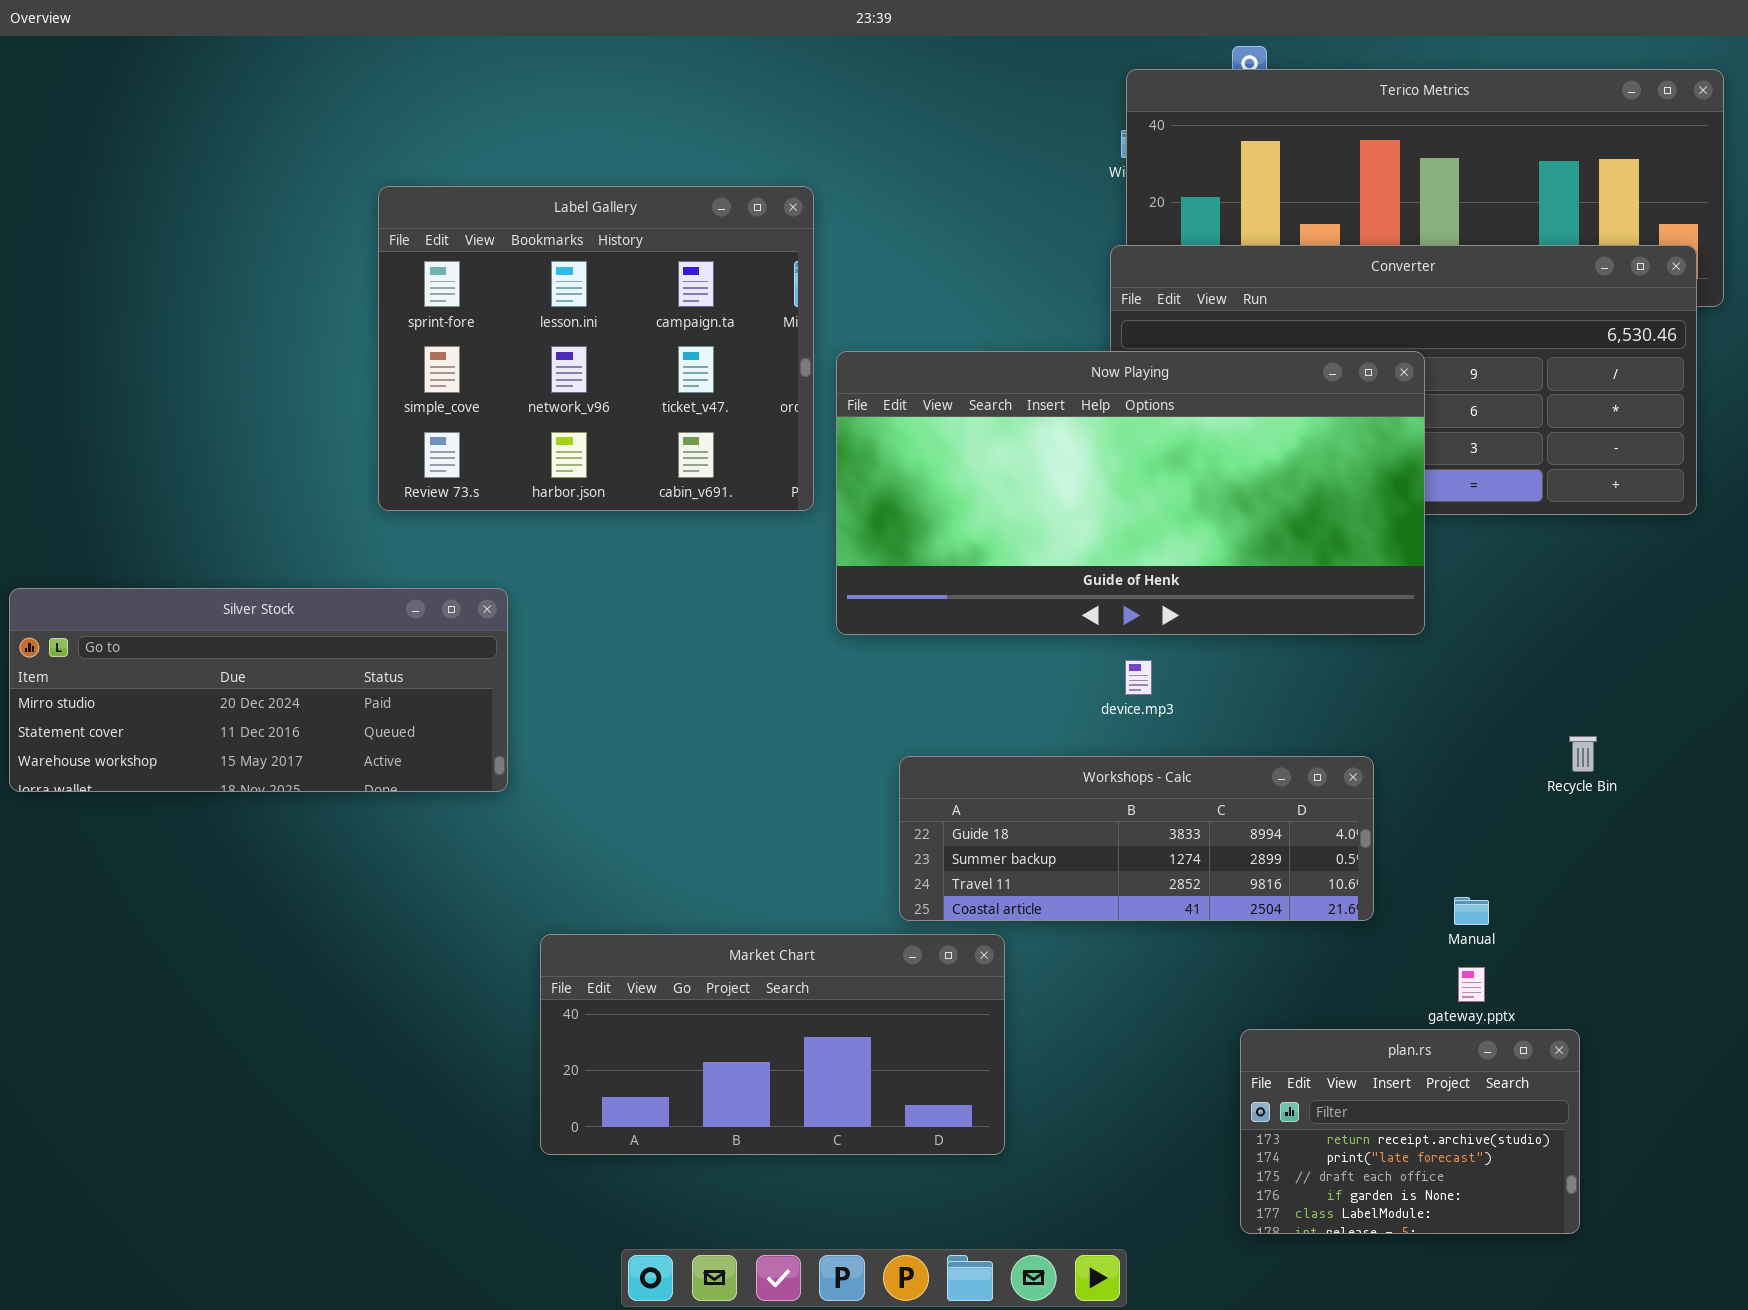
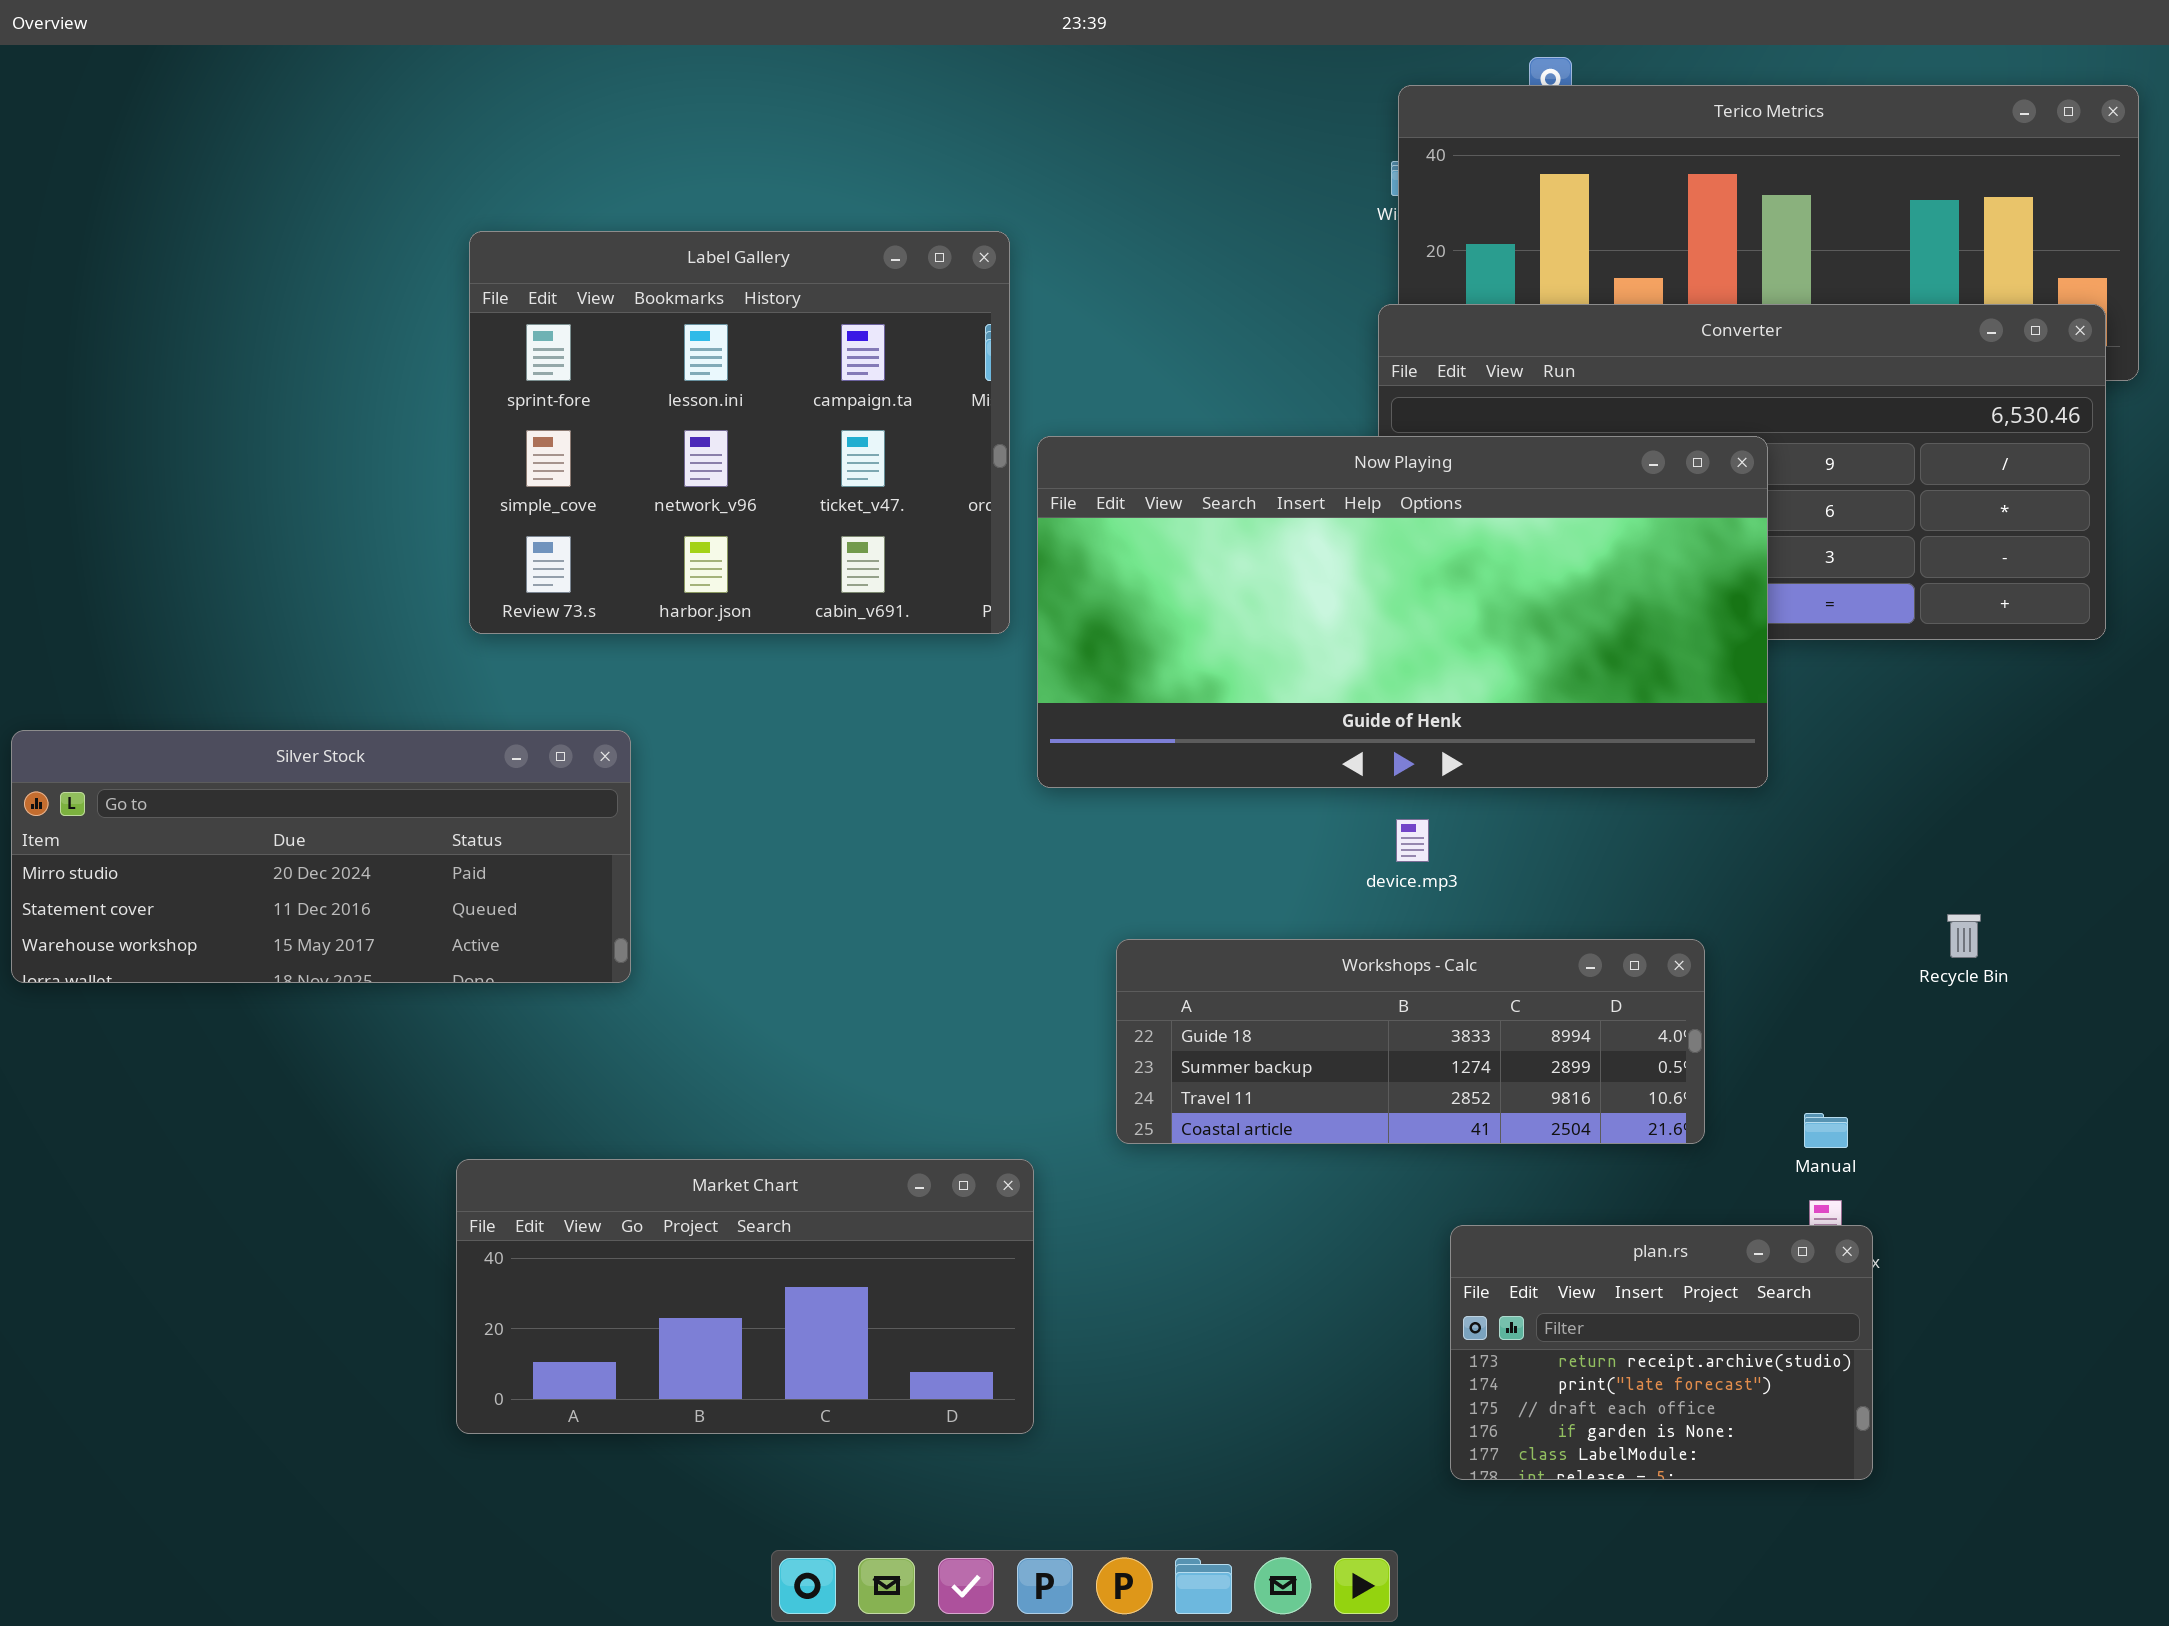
Market Chart: [540,934,1005,1155] -> [456,1159,1034,1434], moved
plan.rs: [1240,1029,1580,1234] -> [1450,1225,1873,1480], moved

